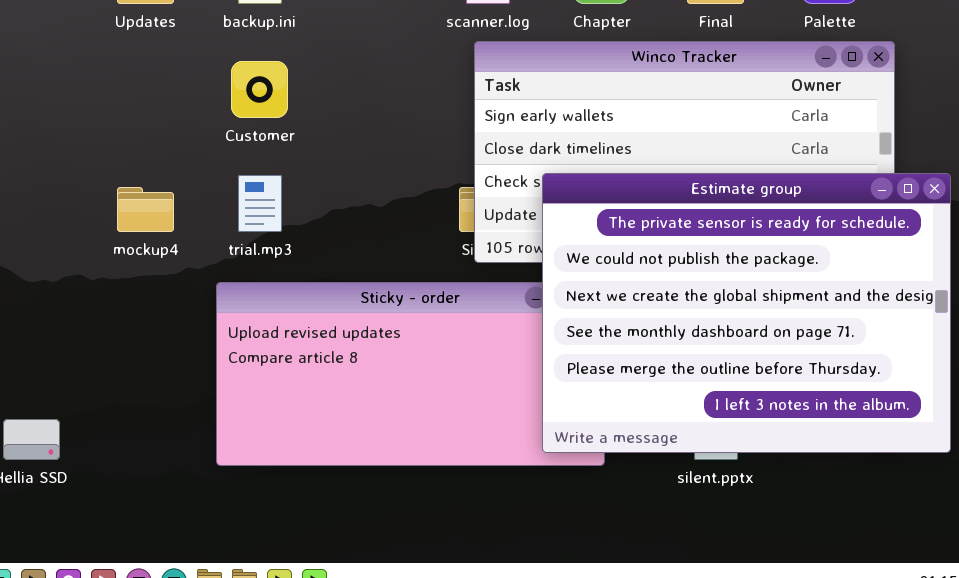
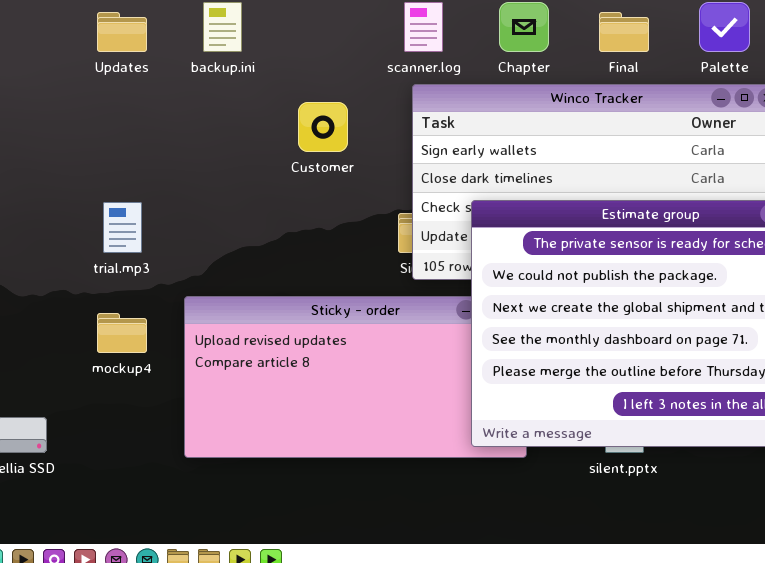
Customer: [231,61,288,118] -> [298,102,348,152], moved
trial.mp3: [238,175,282,232] -> [103,202,142,253], moved
mockup4: [117,187,174,232] -> [97,313,147,353], moved

